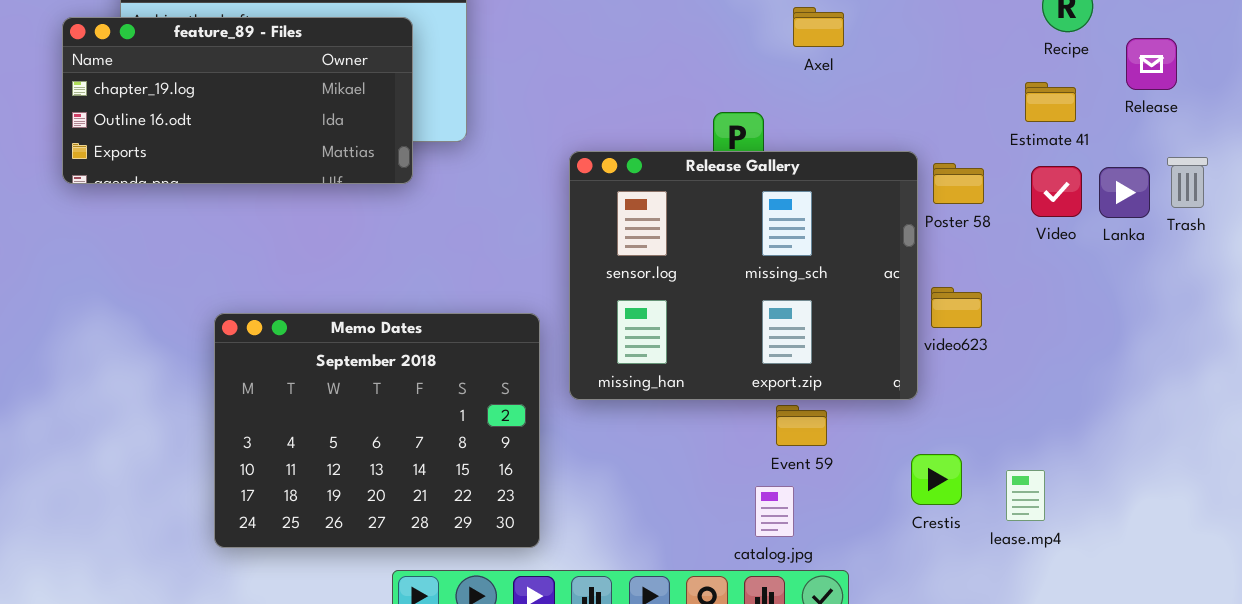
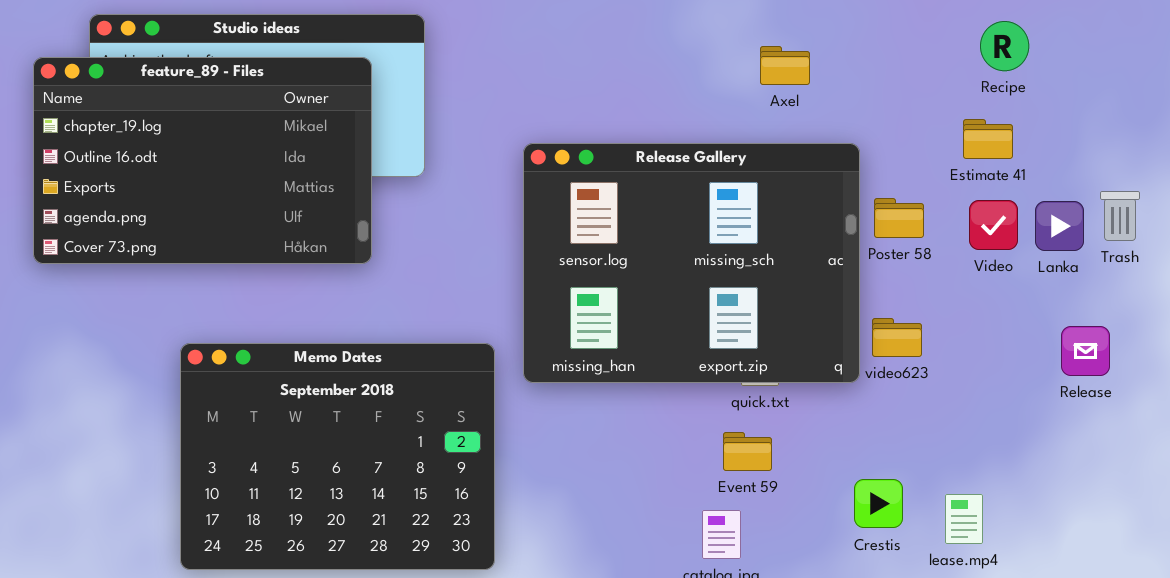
Axel: [793,7,844,47] -> [760,46,810,85], moved
feature_89 - Files: [62,17,413,184] -> [33,57,372,264], resized
Release: [1126,38,1177,90] -> [1061,326,1110,376], moved
Release Gallery: [569,151,918,400] -> [523,143,860,383], moved

